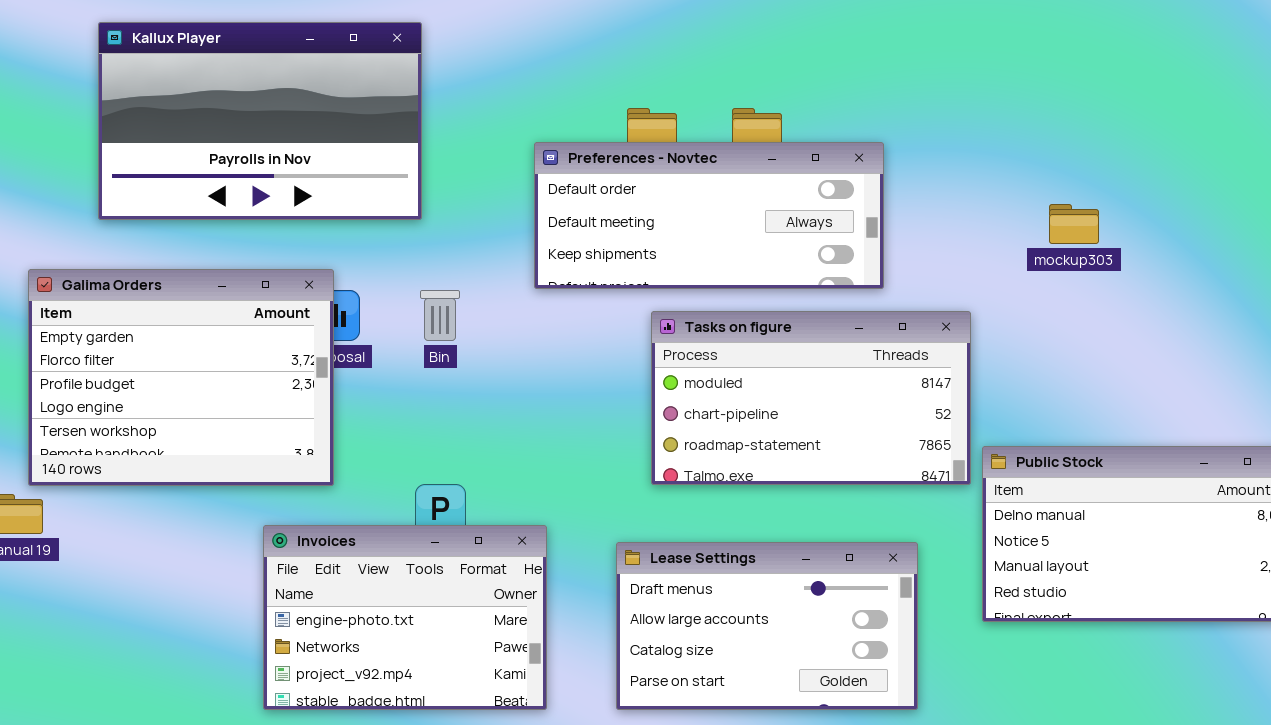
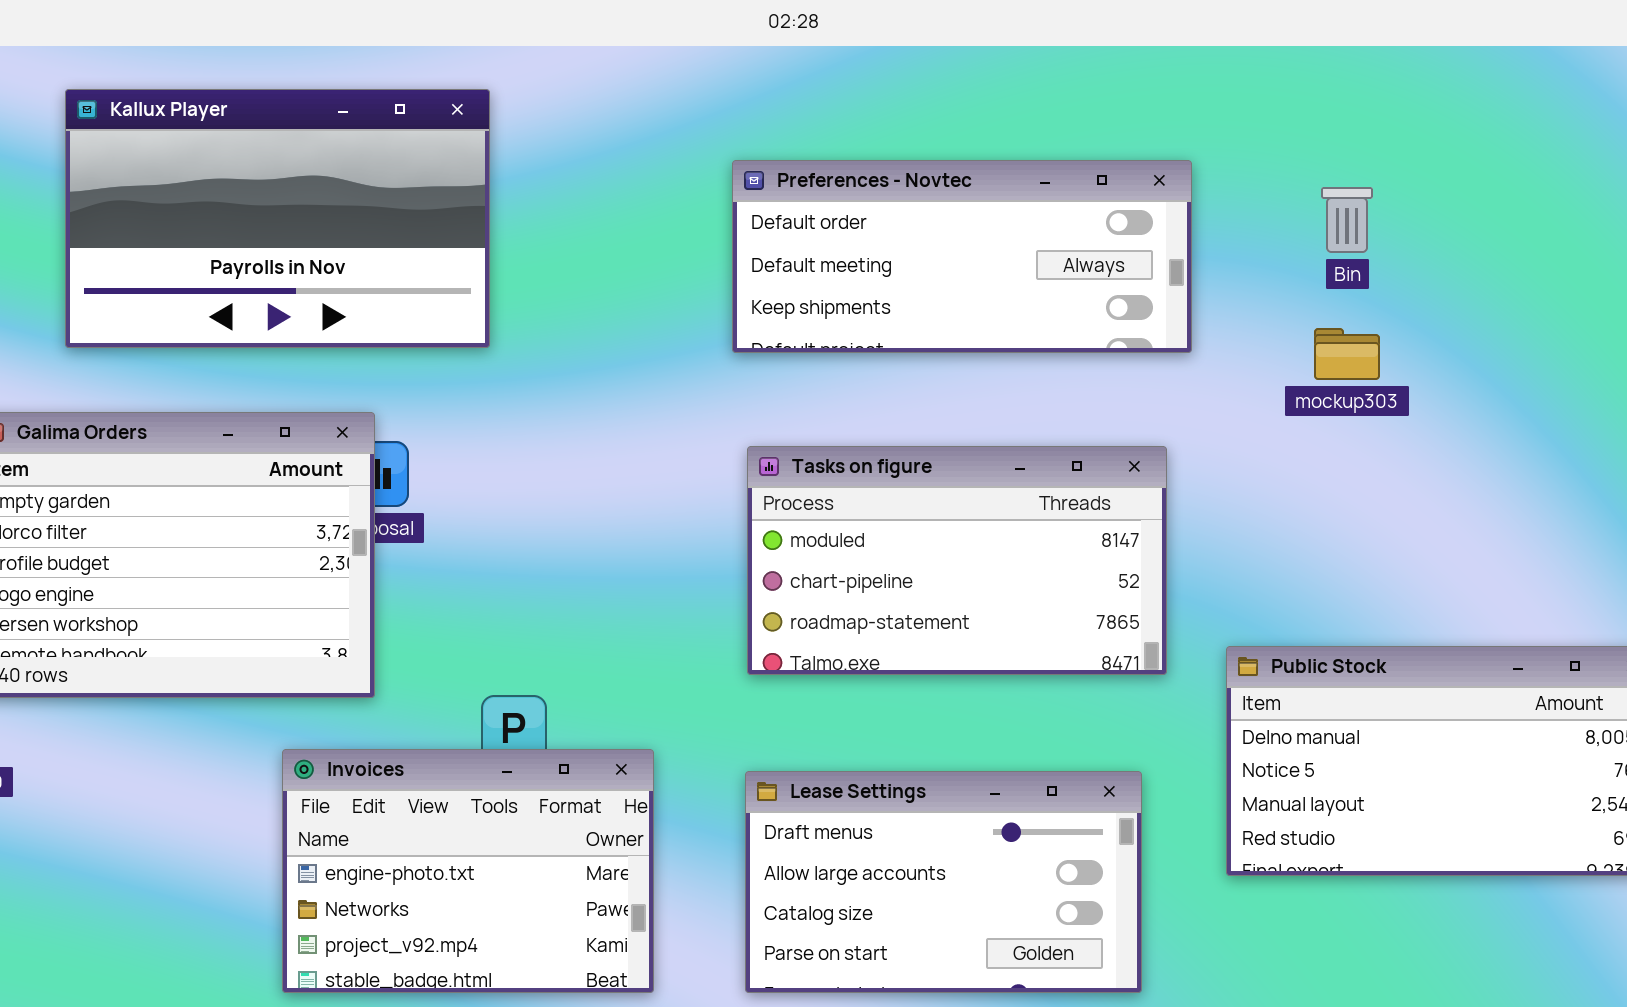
Preferences - Novtec: [534,142,884,289] -> [732,160,1192,353], moved
Bin: [420,290,460,341] -> [1321,187,1373,253], moved
Tasks on figure: [651,311,971,485] -> [747,446,1167,675], moved

